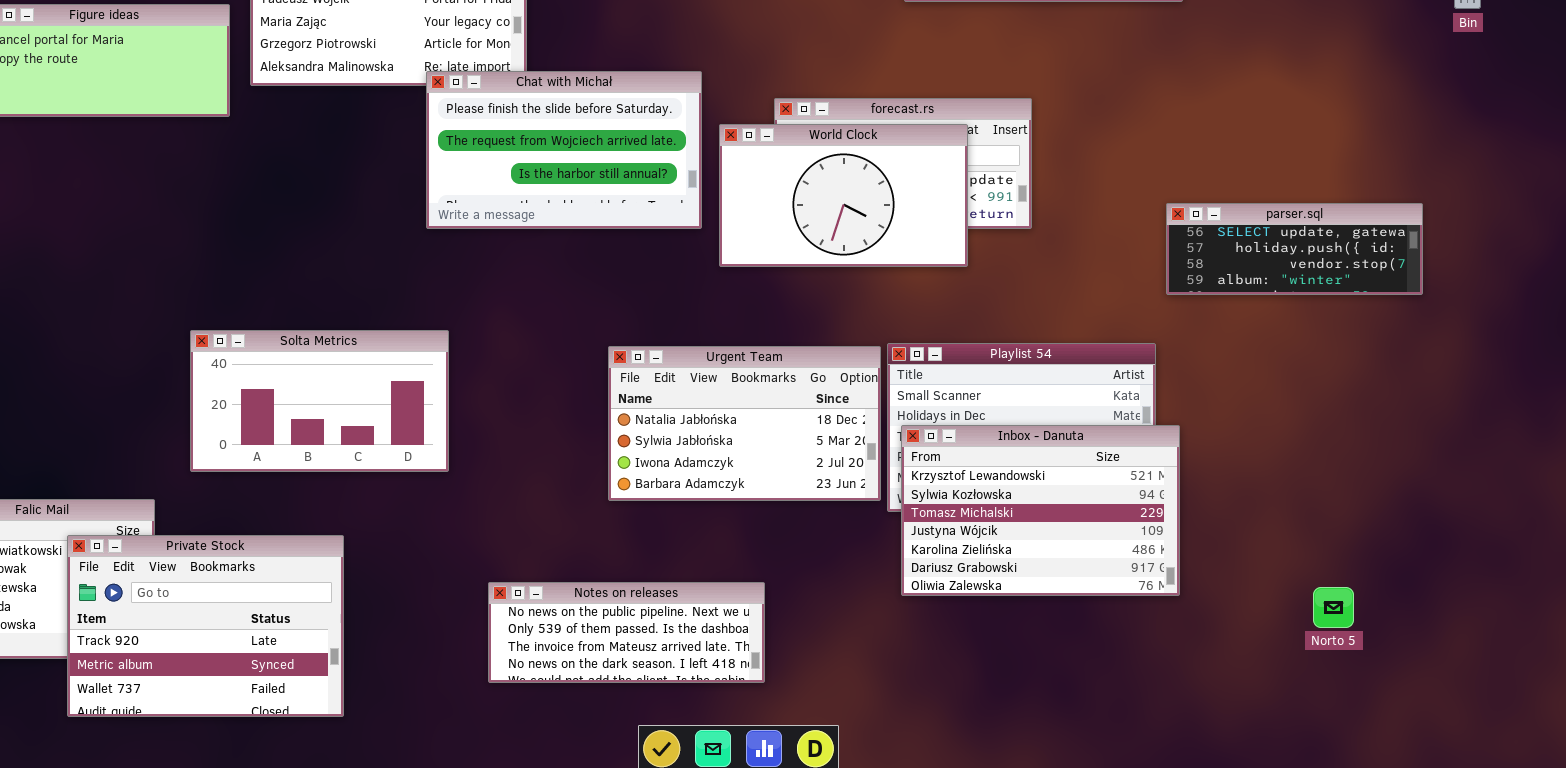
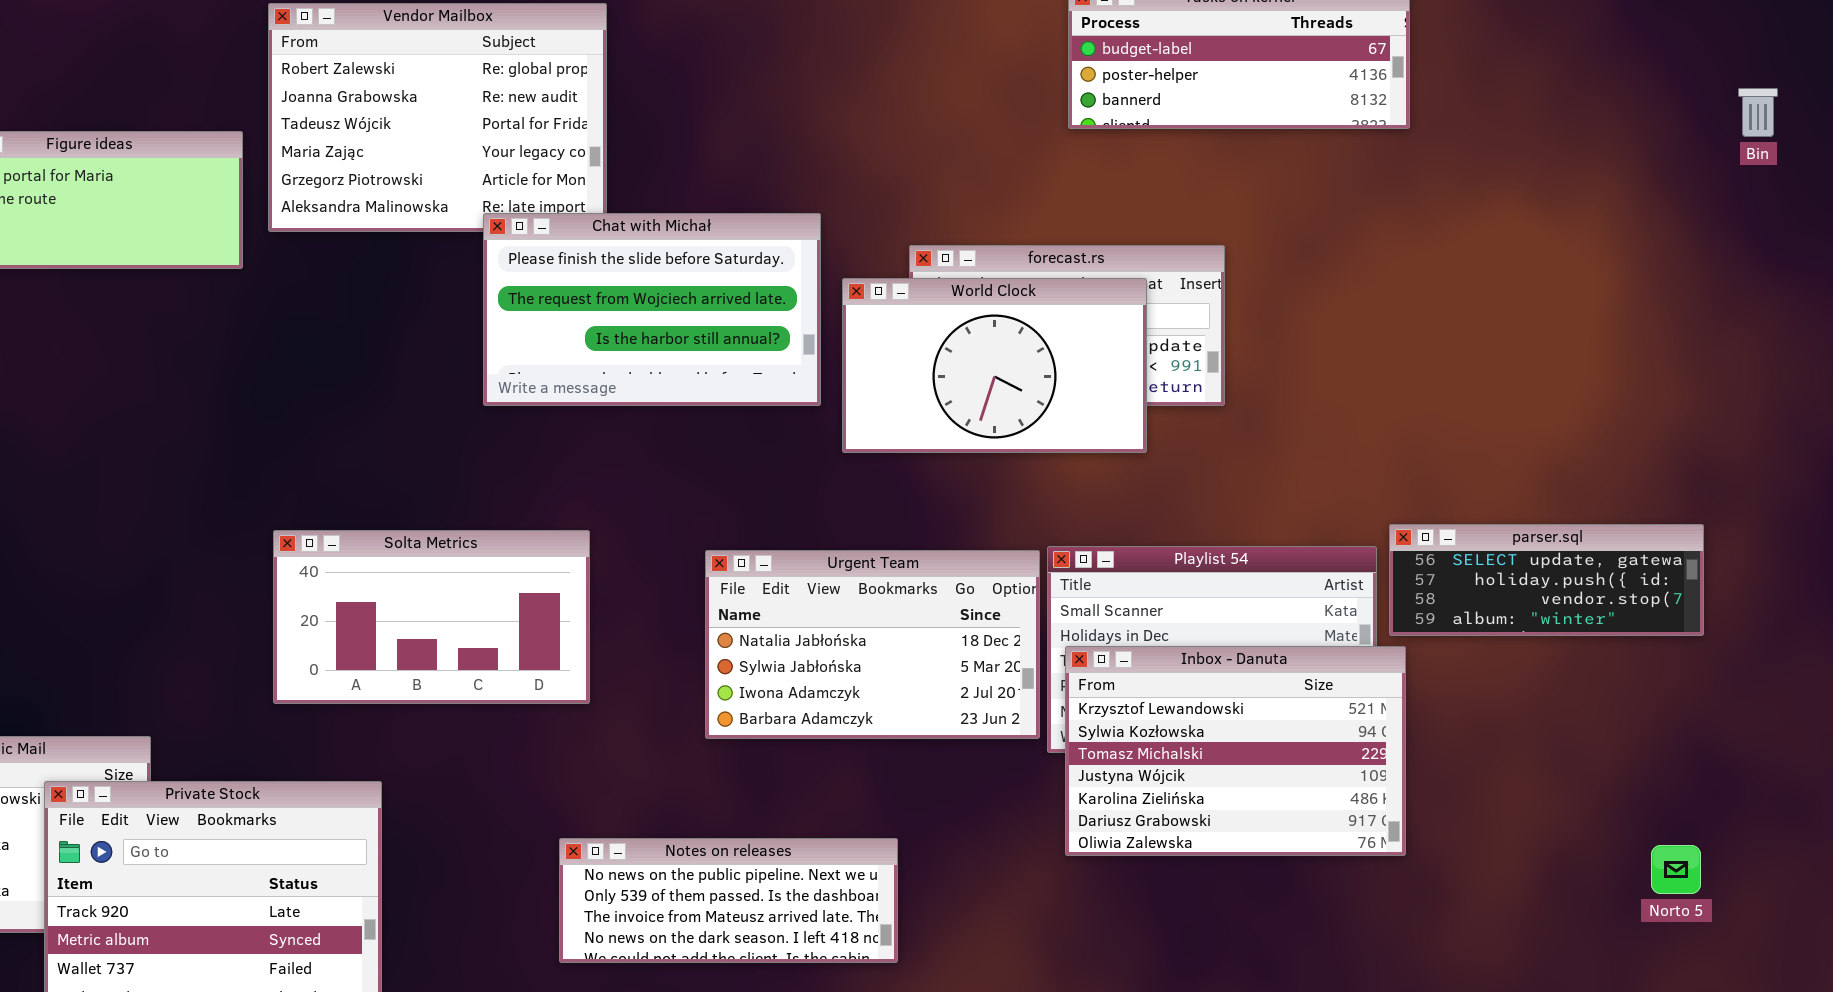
parser.sql: [1166,203,1423,295] -> [1389,524,1704,636], moved
Solta Metrics: [190,330,449,472] -> [273,530,590,704], moved
Norto 5: [1313,587,1354,628] -> [1651,845,1701,894], moved

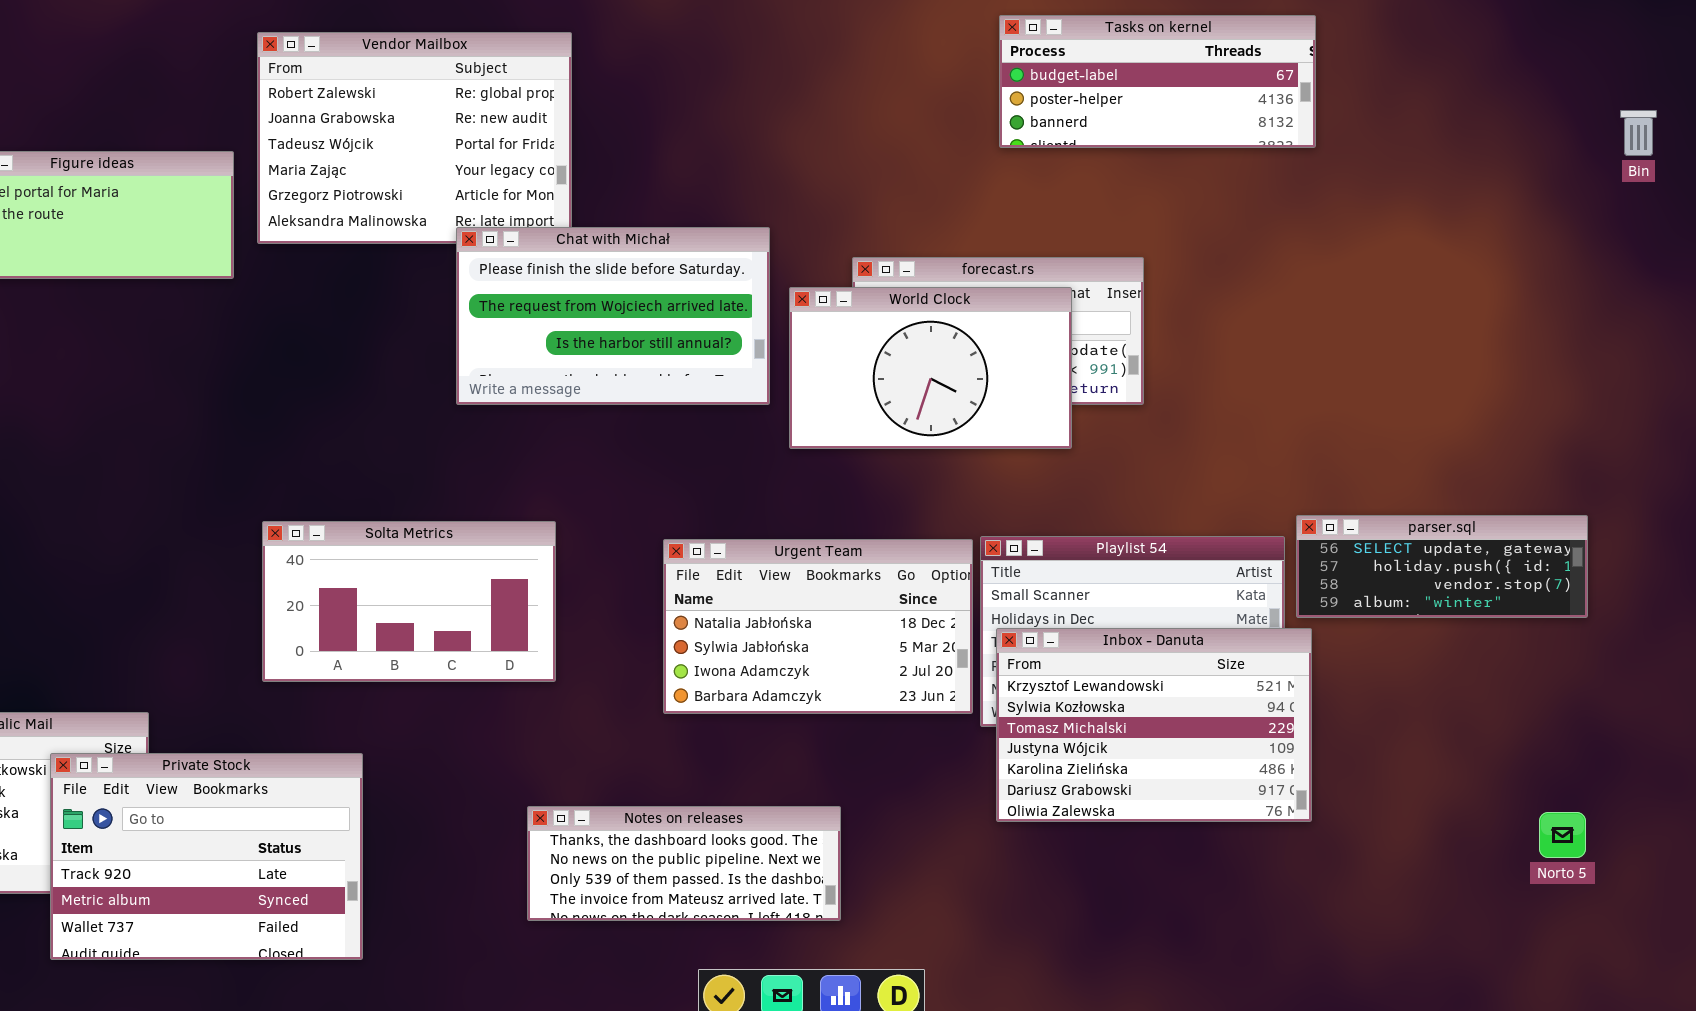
Notes on releases: [559,838,898,963] -> [527,806,841,921], scrolled up 1 row

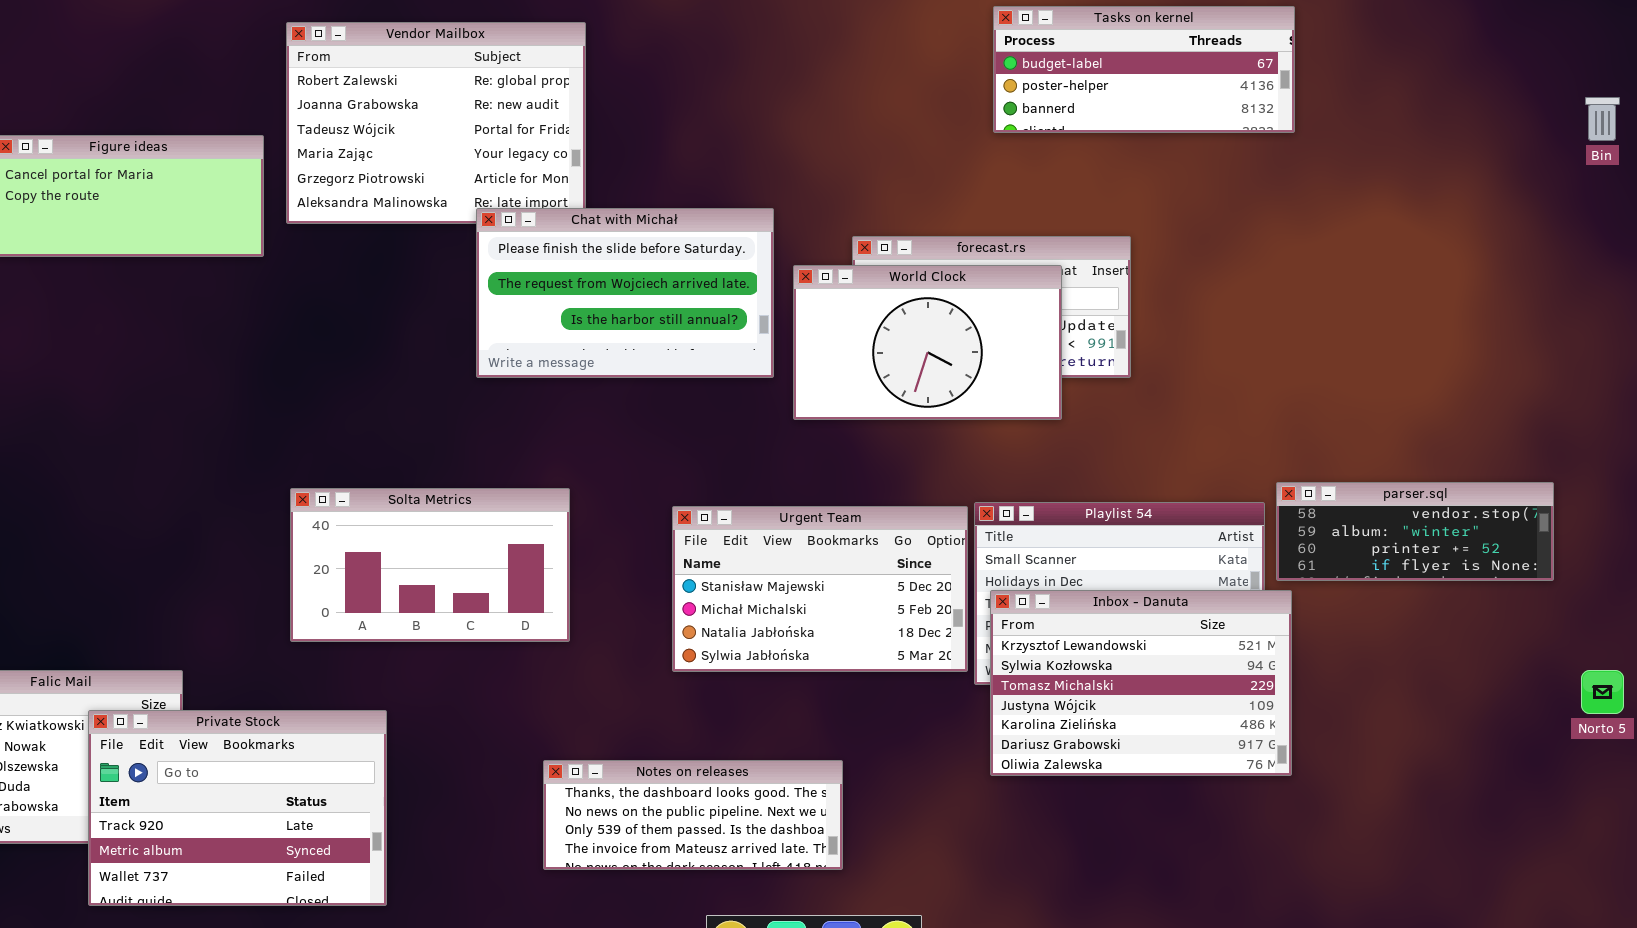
parser.sql: [1296,515,1588,618] -> [1276,482,1554,581], scrolled down 2 rows
Urgent Team: [663,539,973,714] -> [672,506,968,672], scrolled up 2 rows
Norto 5: [1539,812,1586,858] -> [1581,670,1624,714], moved

